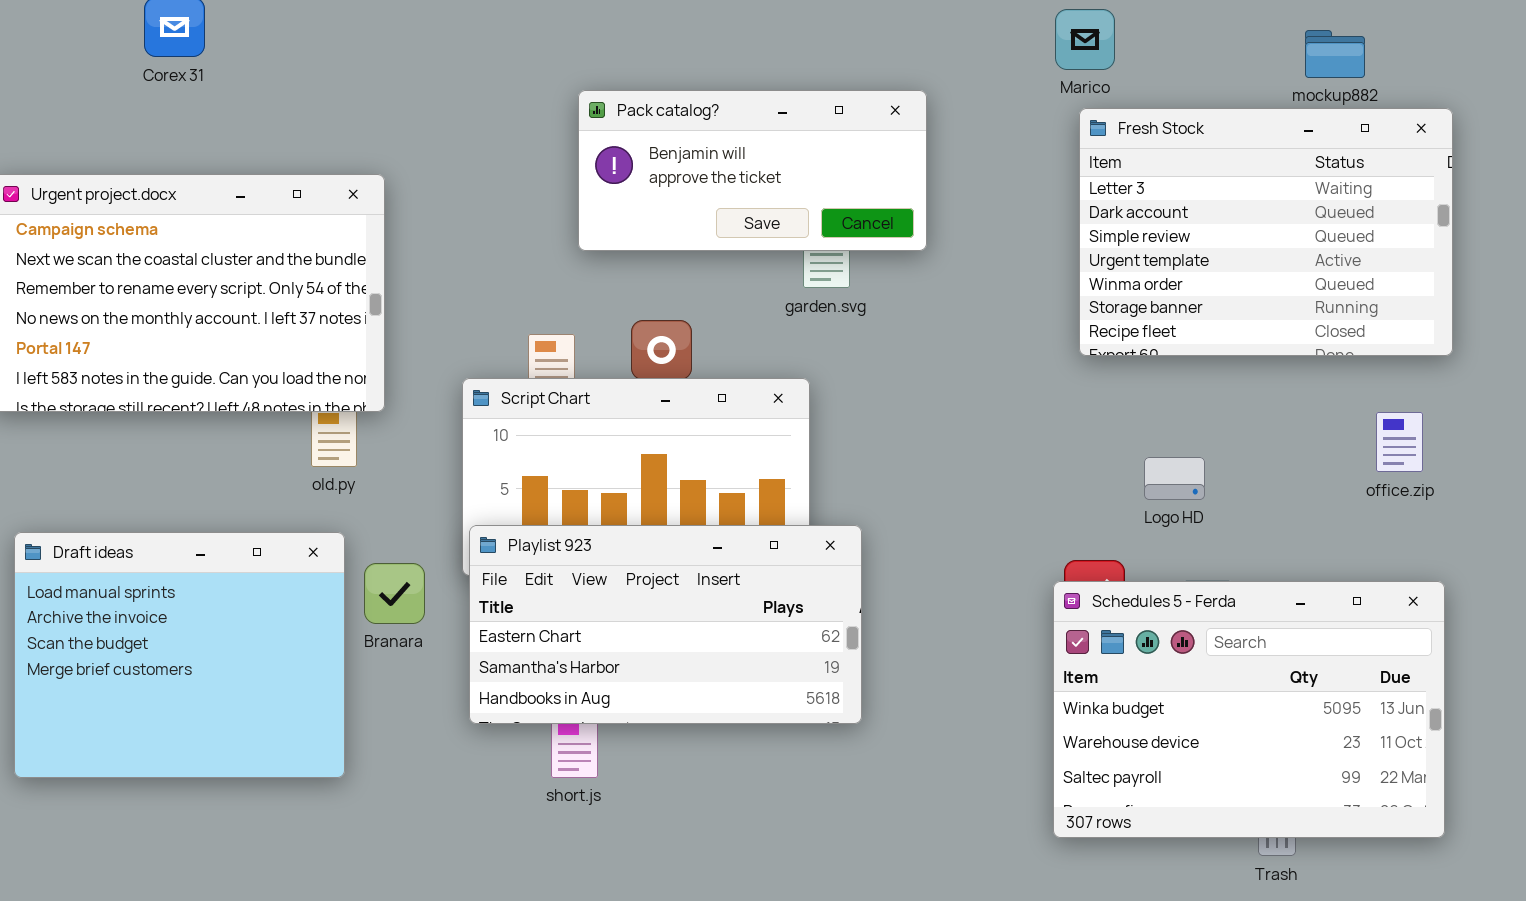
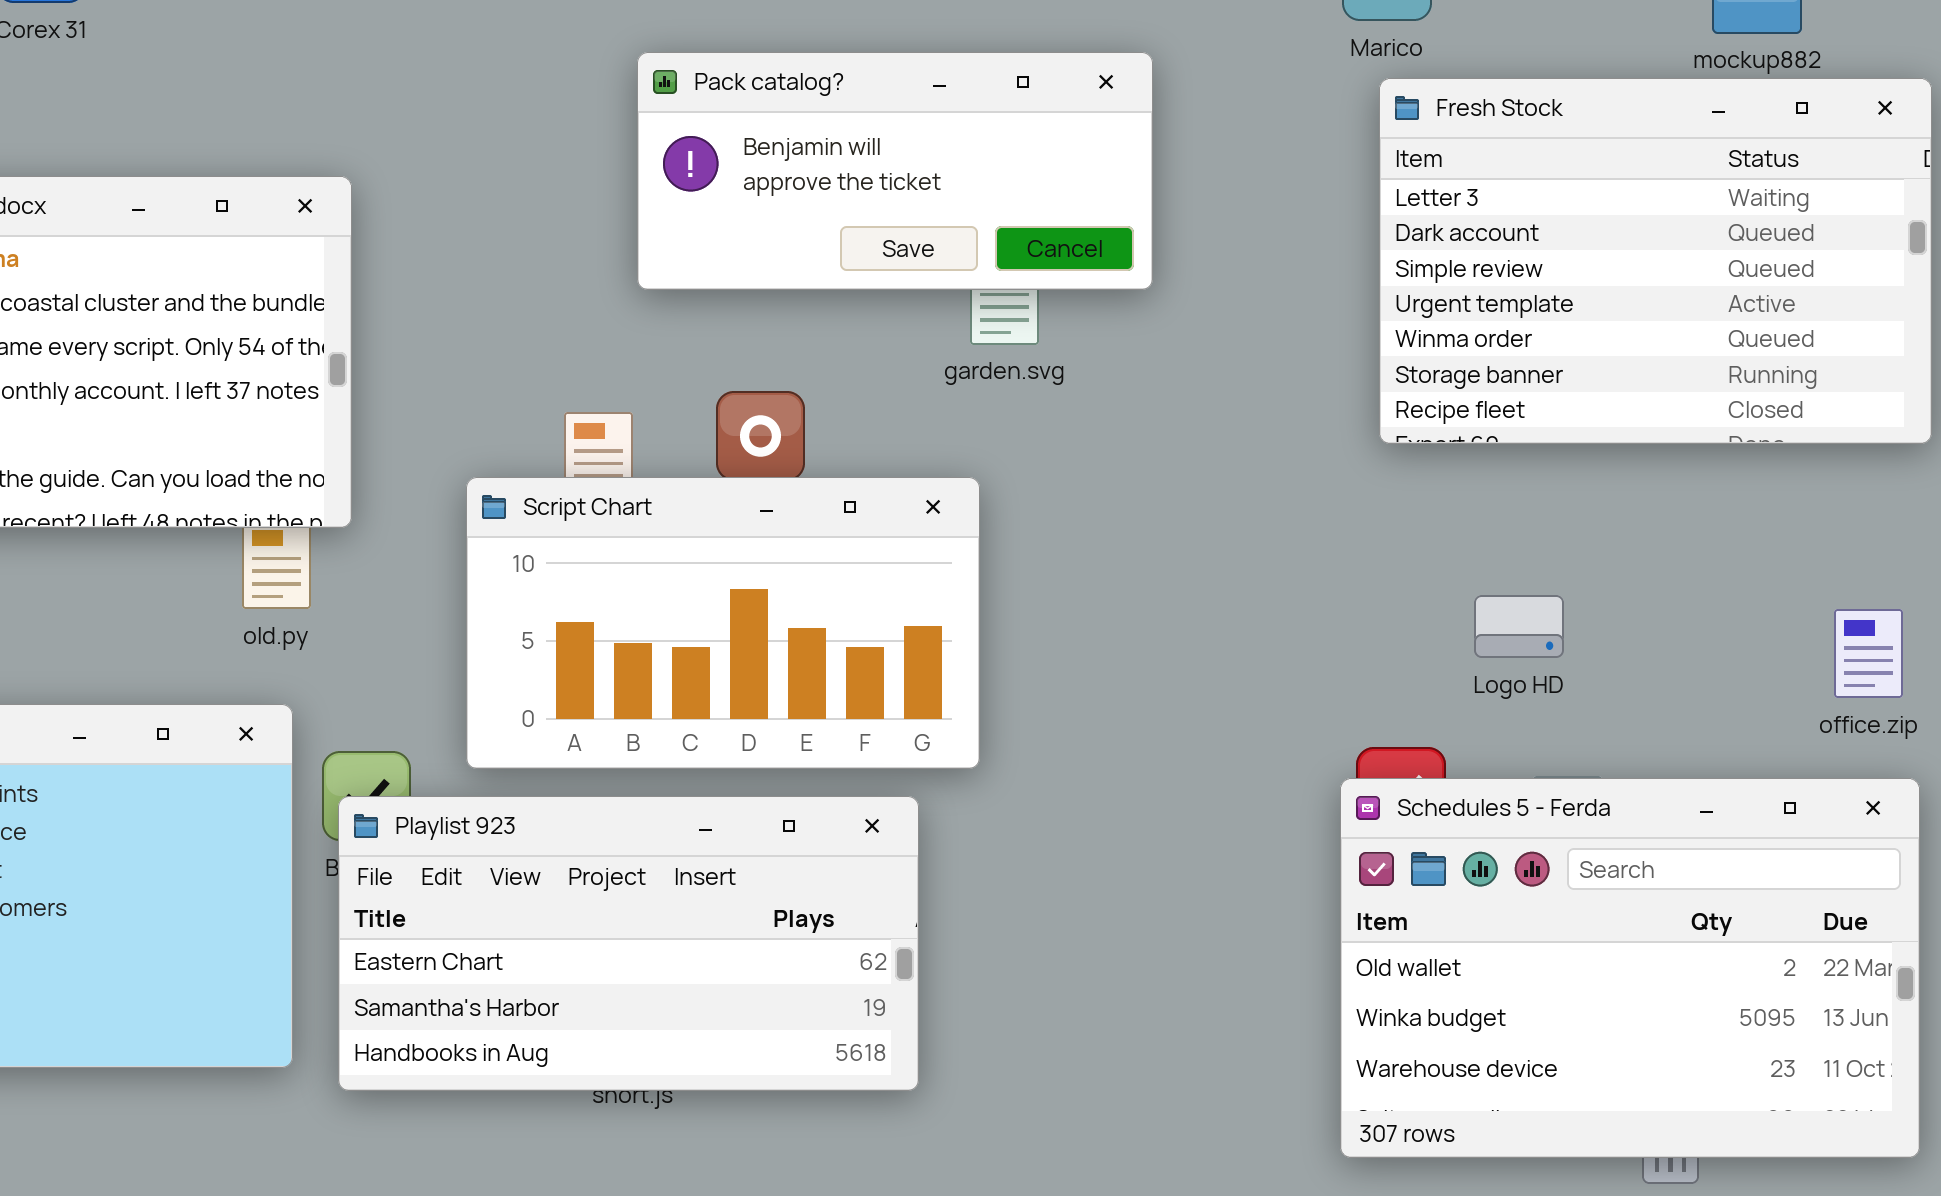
office.zip: [1376,412,1423,472] -> [1834,609,1903,698], moved
Playlist 923: [469,525,862,724] -> [338,796,919,1091], moved
Schedules 5 - Ferda: [1053,581,1445,838] -> [1340,778,1920,1158], scrolled up 1 row

